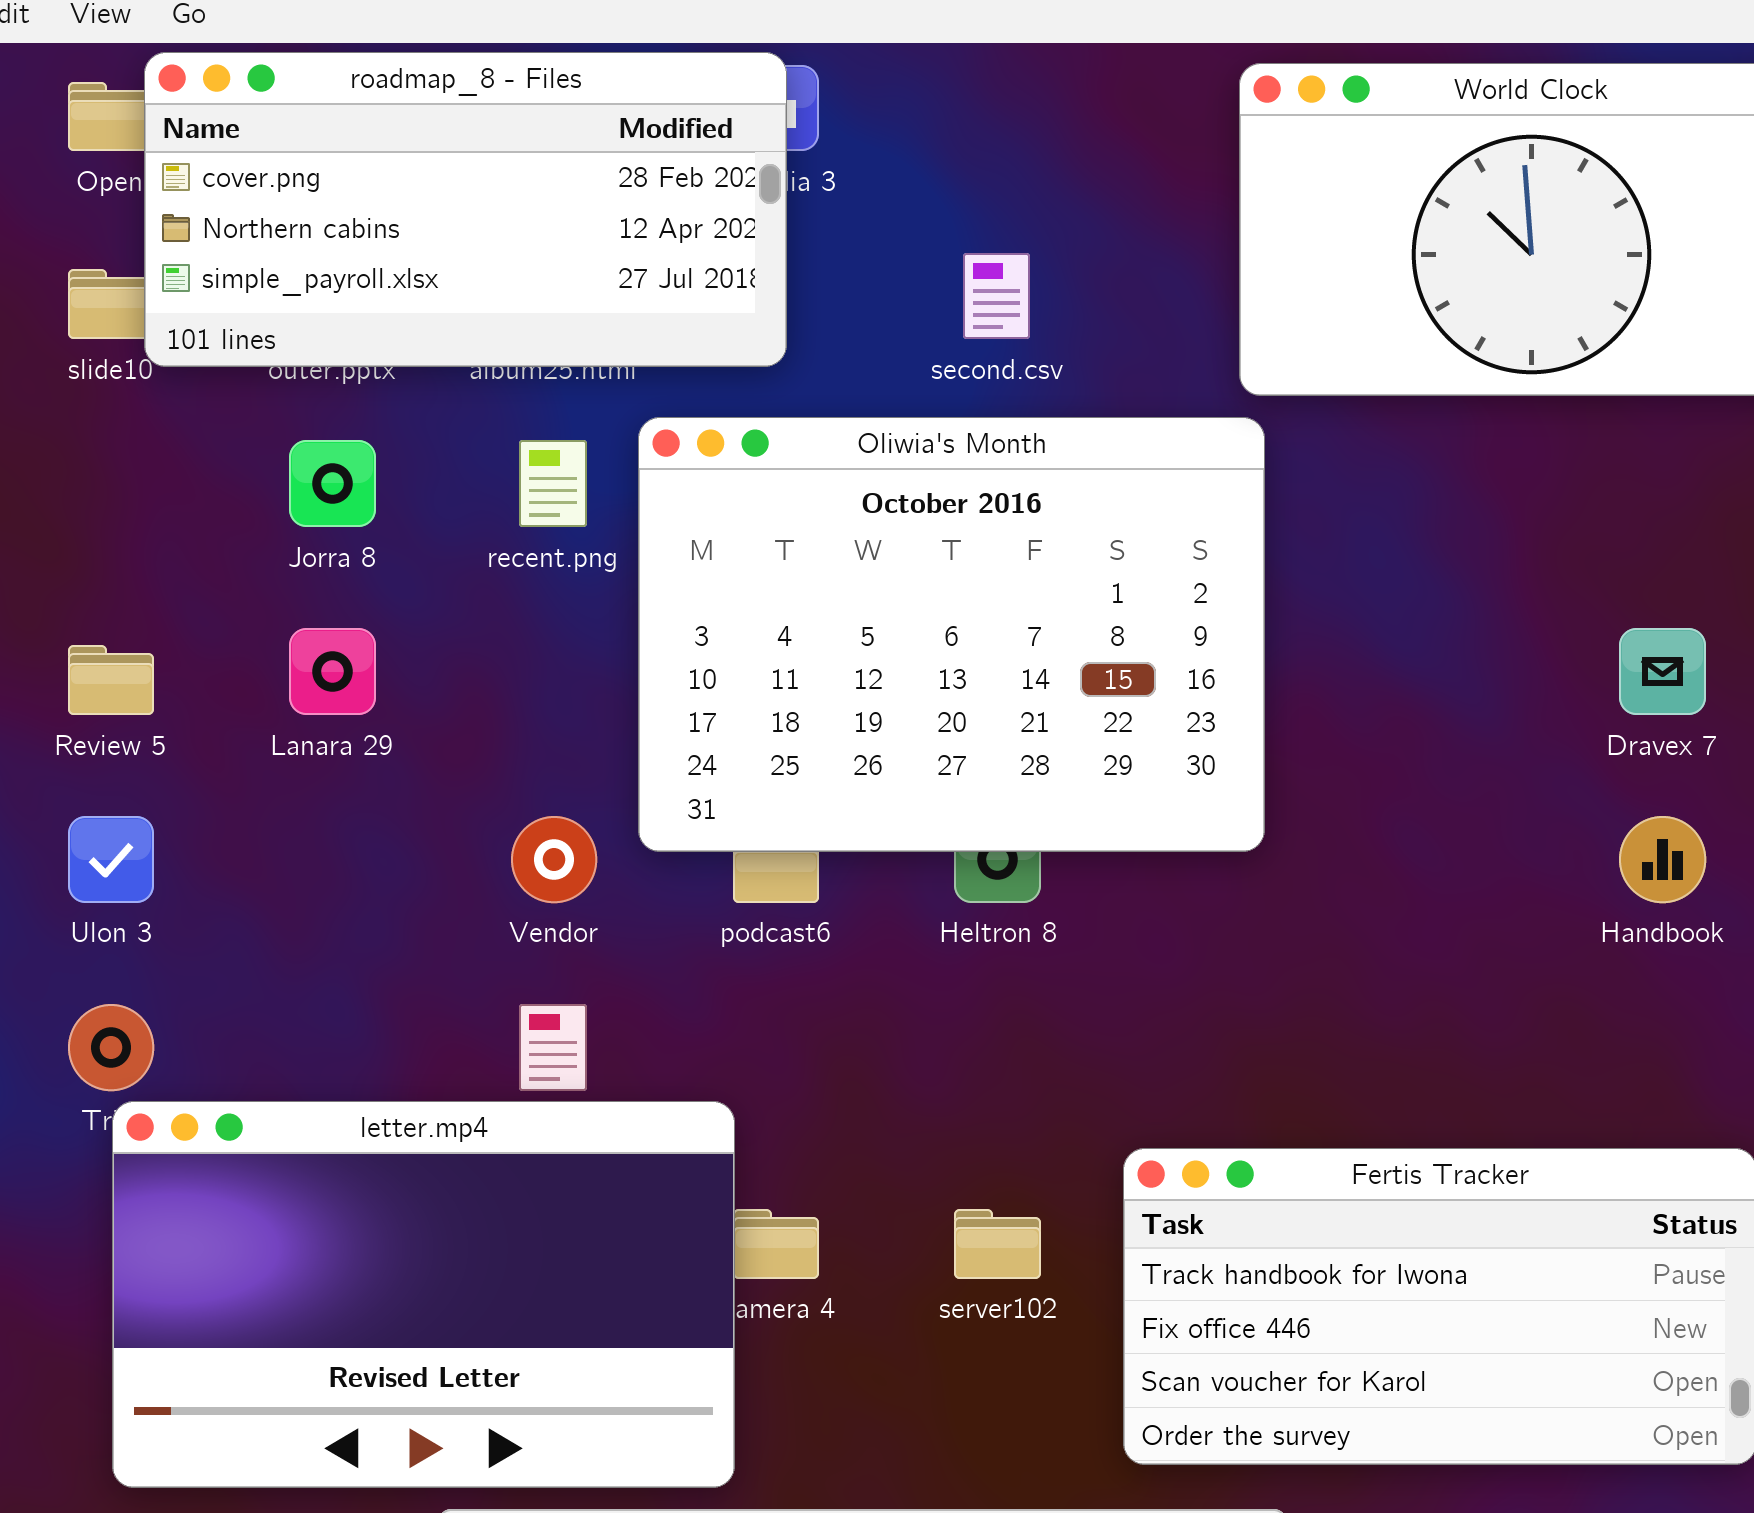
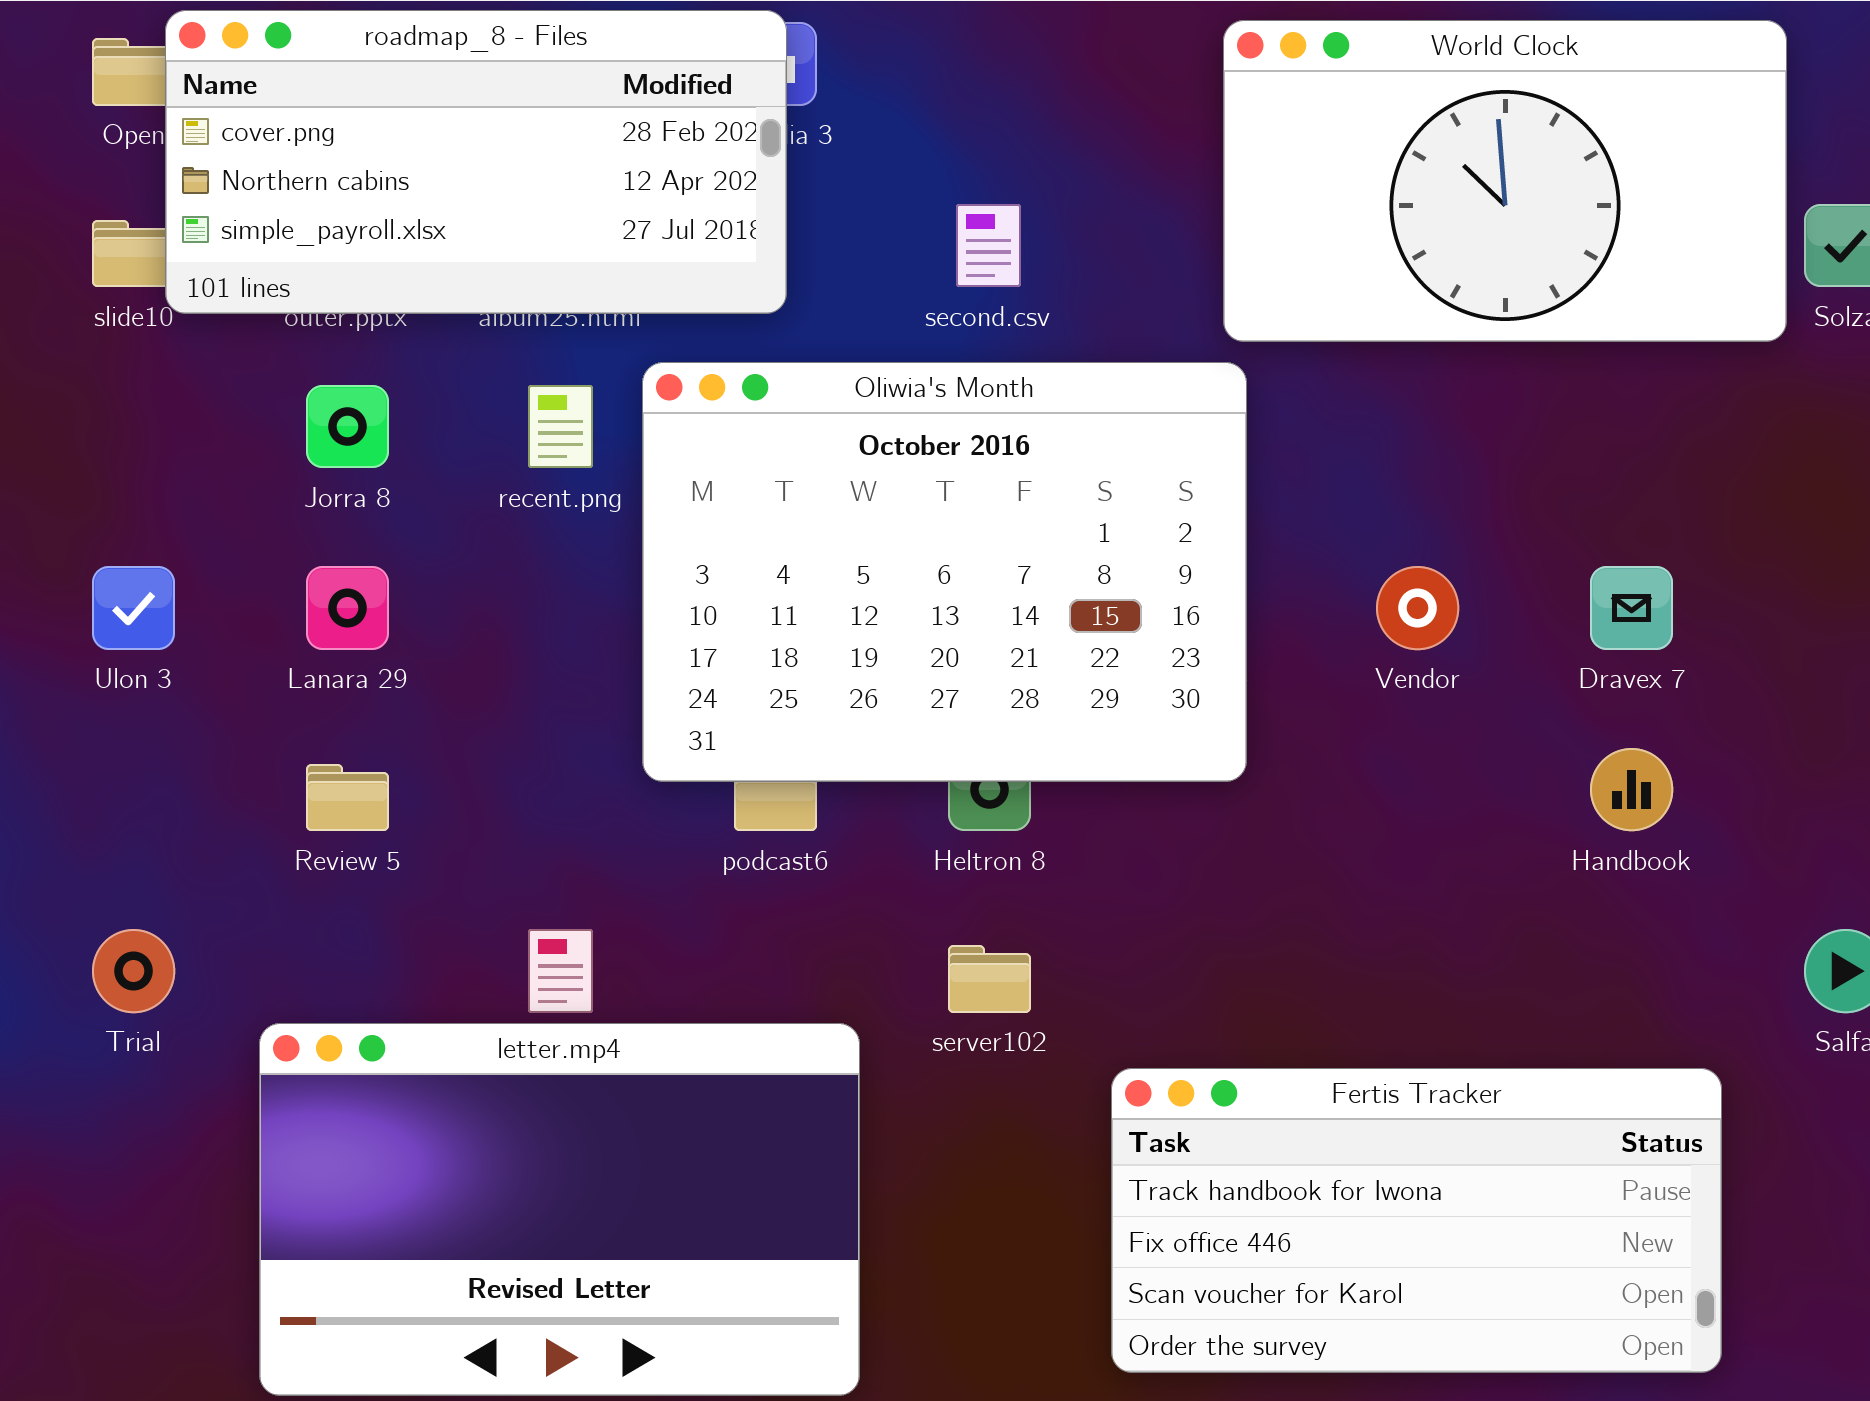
Review 5: [68,645,154,715] -> [306,764,389,831], moved
Ulon 3: [68,816,154,903] -> [92,566,175,650], moved
Vendor: [511,816,597,903] -> [1376,566,1459,650], moved
letter.mp4: [112,1101,735,1488] -> [259,1023,860,1396], moved
server102: [954,1209,1041,1279] -> [948,945,1031,1013], moved

